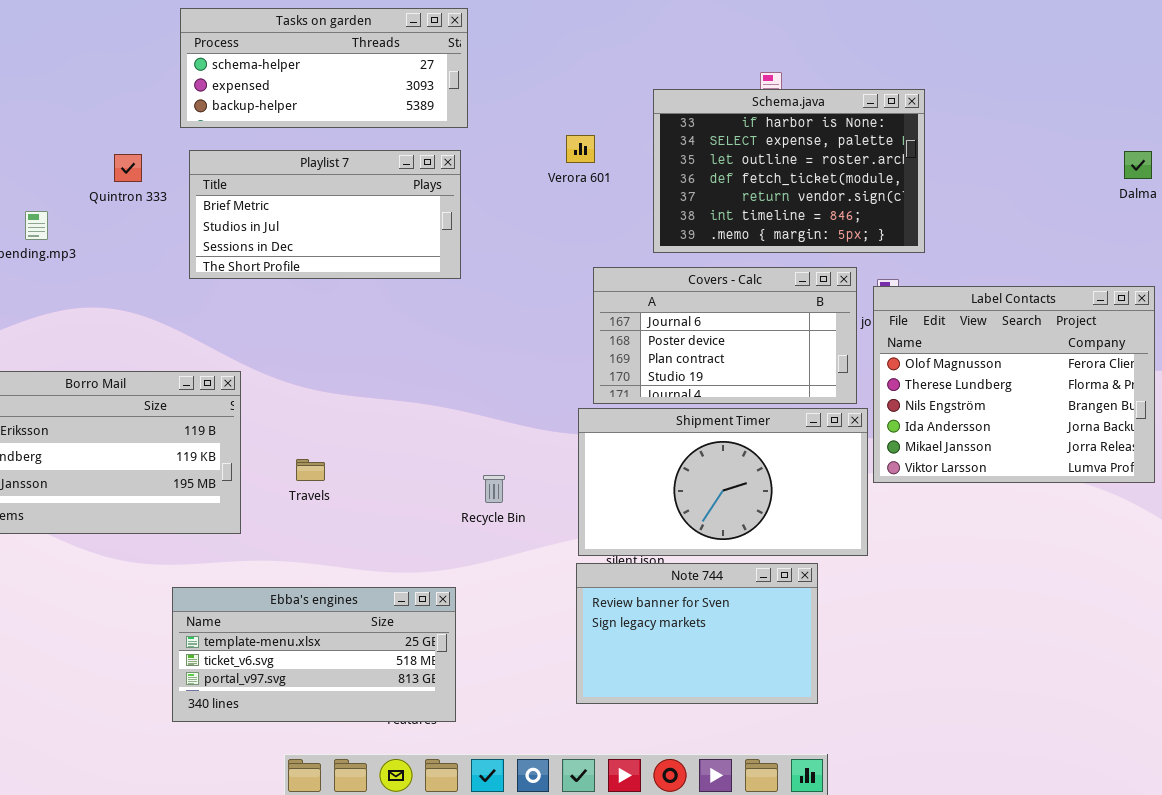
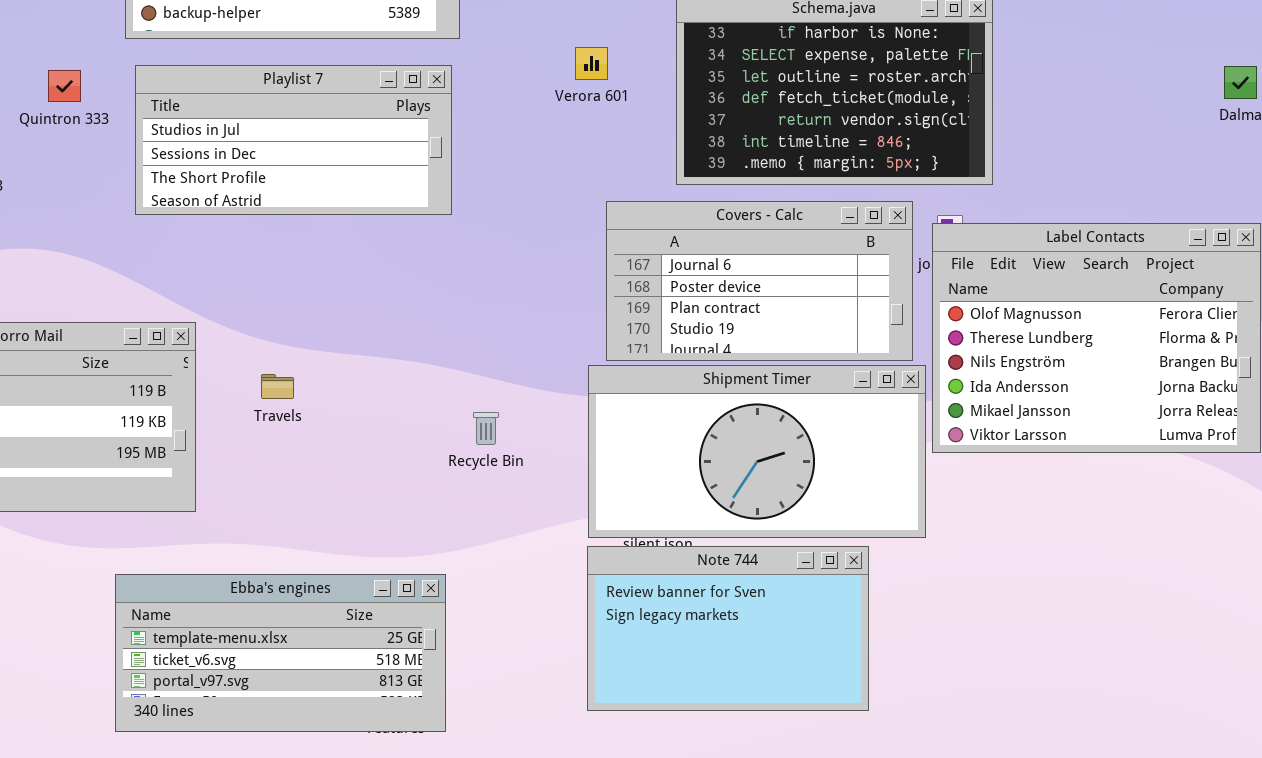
Playlist 7: [189,150,461,279] -> [135,65,452,215], scrolled down 1 row
Travels: [296,459,325,481] -> [261,374,294,399], moved
Recycle Bin: [483,475,505,503] -> [473,412,499,445], moved

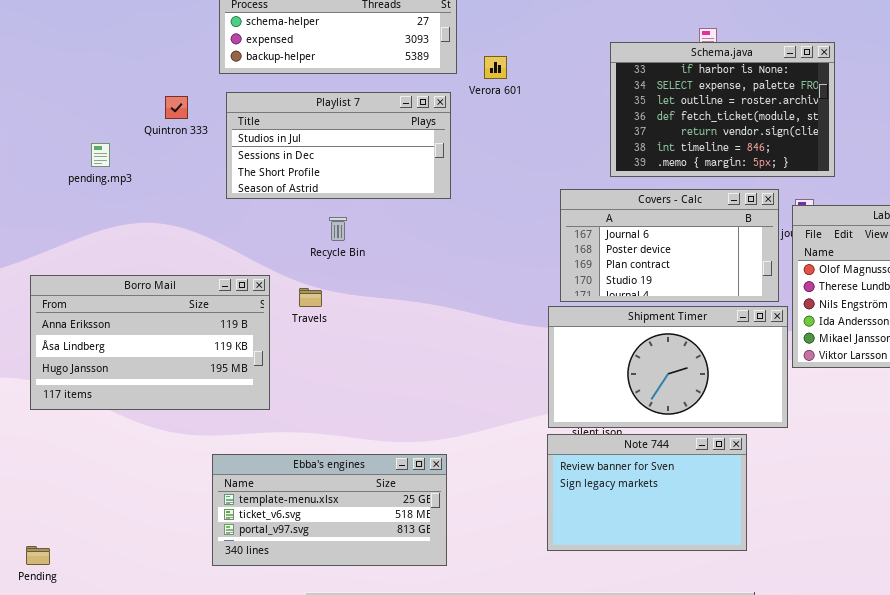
Verora 601: [575,47,608,80] -> [484,56,507,79], moved
Travels: [261,374,294,399] -> [299,288,322,307], moved
Recycle Bin: [473,412,499,445] -> [329,217,347,241], moved

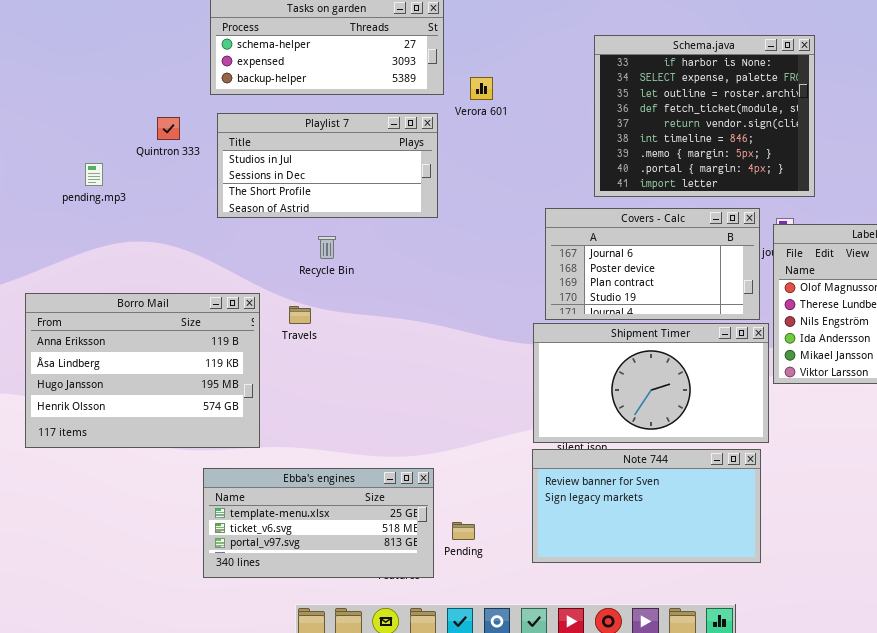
Schema.java: [610,42,835,177] -> [594,35,815,197], resized
Borro Mail: [30,275,270,410] -> [25,293,260,448], resized
Note 744: [547,434,747,551] -> [532,449,761,563], resized
Pending: [26,546,50,565] -> [452,522,475,540], moved

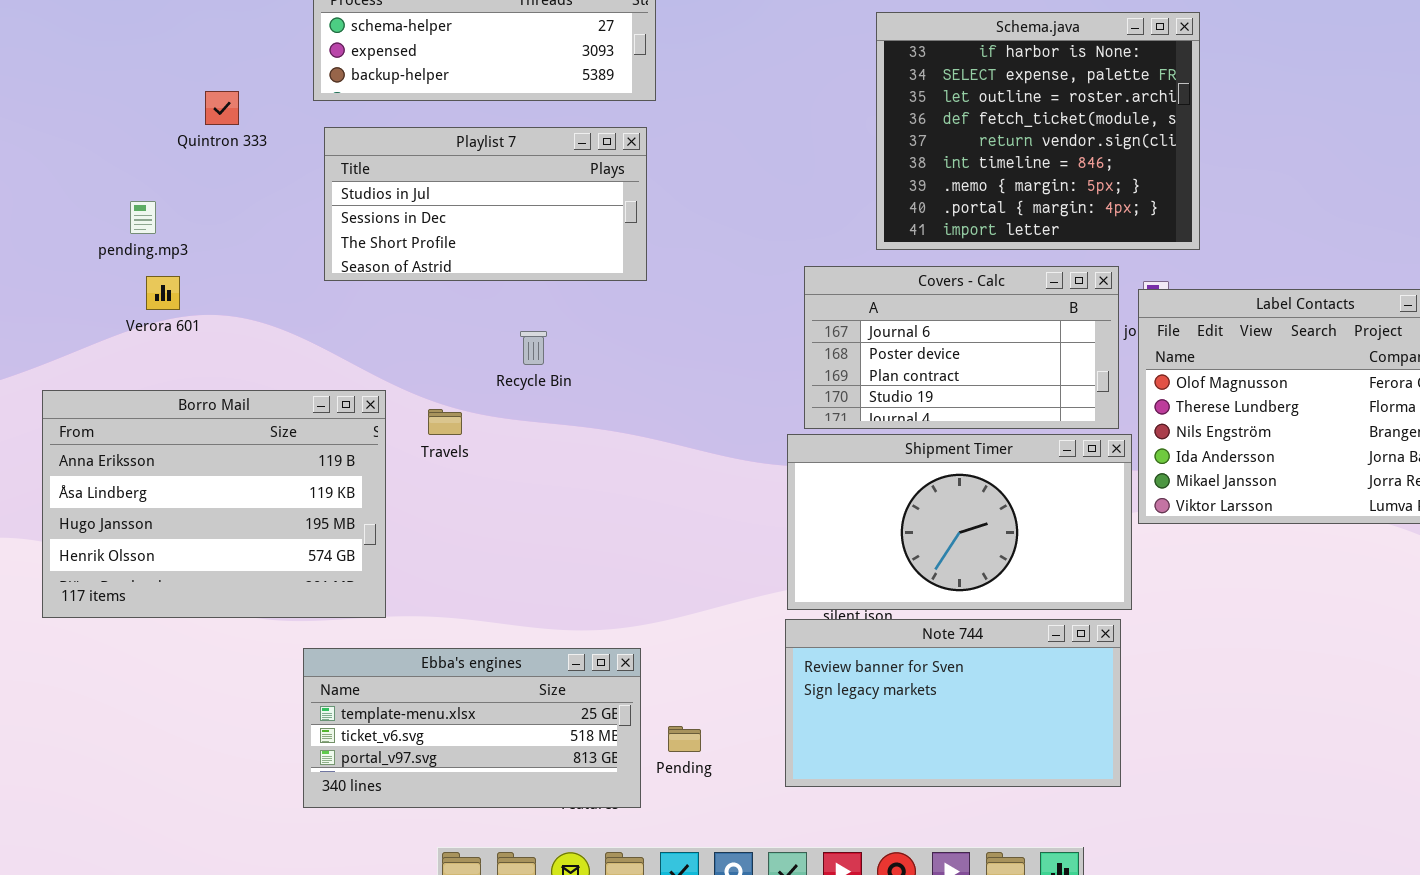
Verora 601: [470,77,493,100] -> [146,276,180,310], moved
Quintron 333: [157,117,180,140] -> [205,91,239,125], moved
Recycle Bin: [318,236,336,259] -> [520,331,547,365], moved

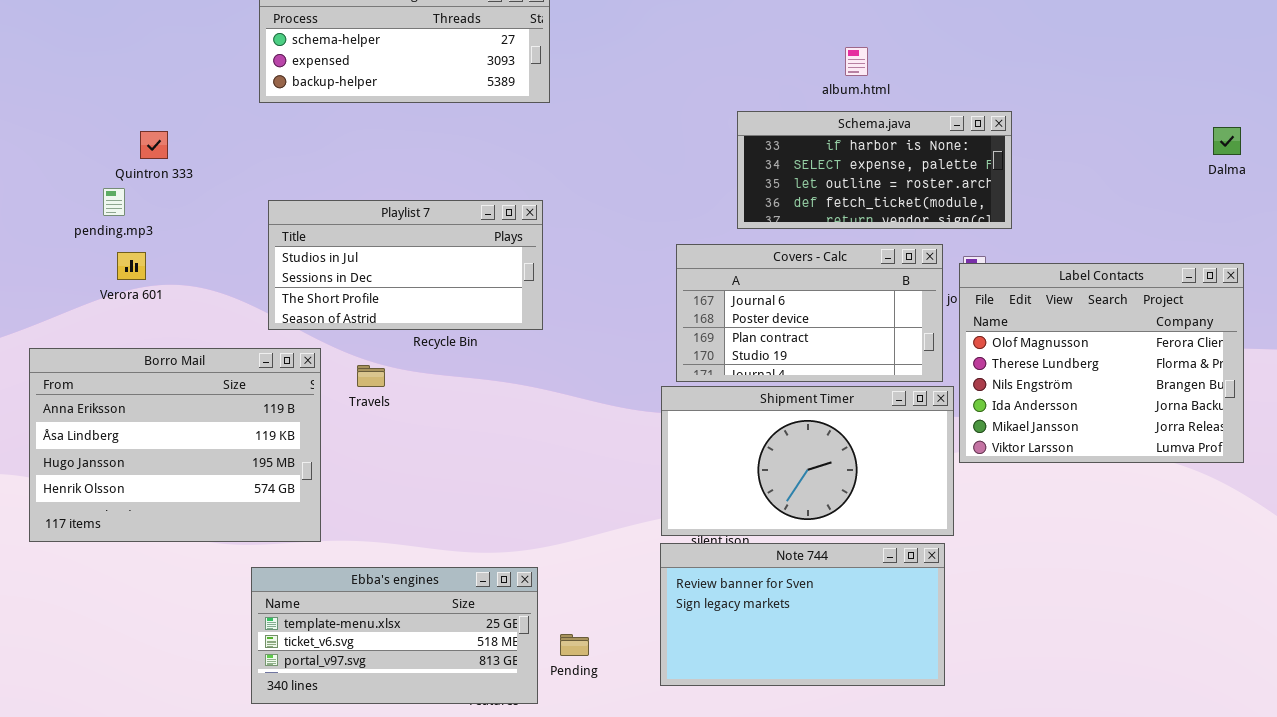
Schema.java: [876,12,1200,250] -> [737,111,1012,229], resized
Quintron 333: [205,91,239,125] -> [140,131,168,159], moved
Playlist 7: [324,127,647,281] -> [268,200,543,330], moved

